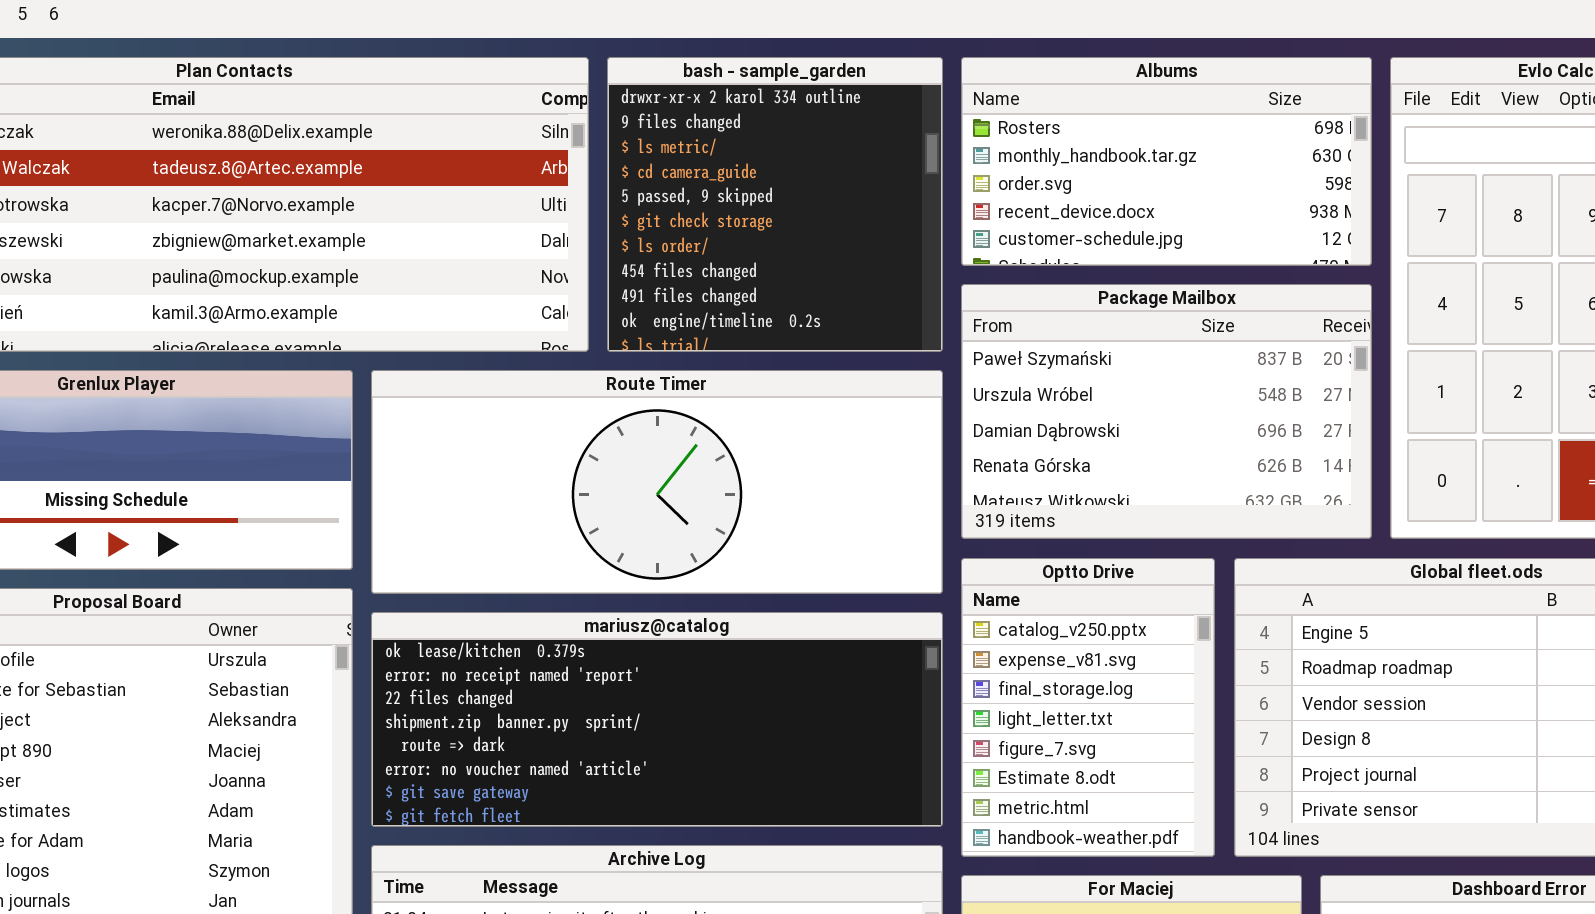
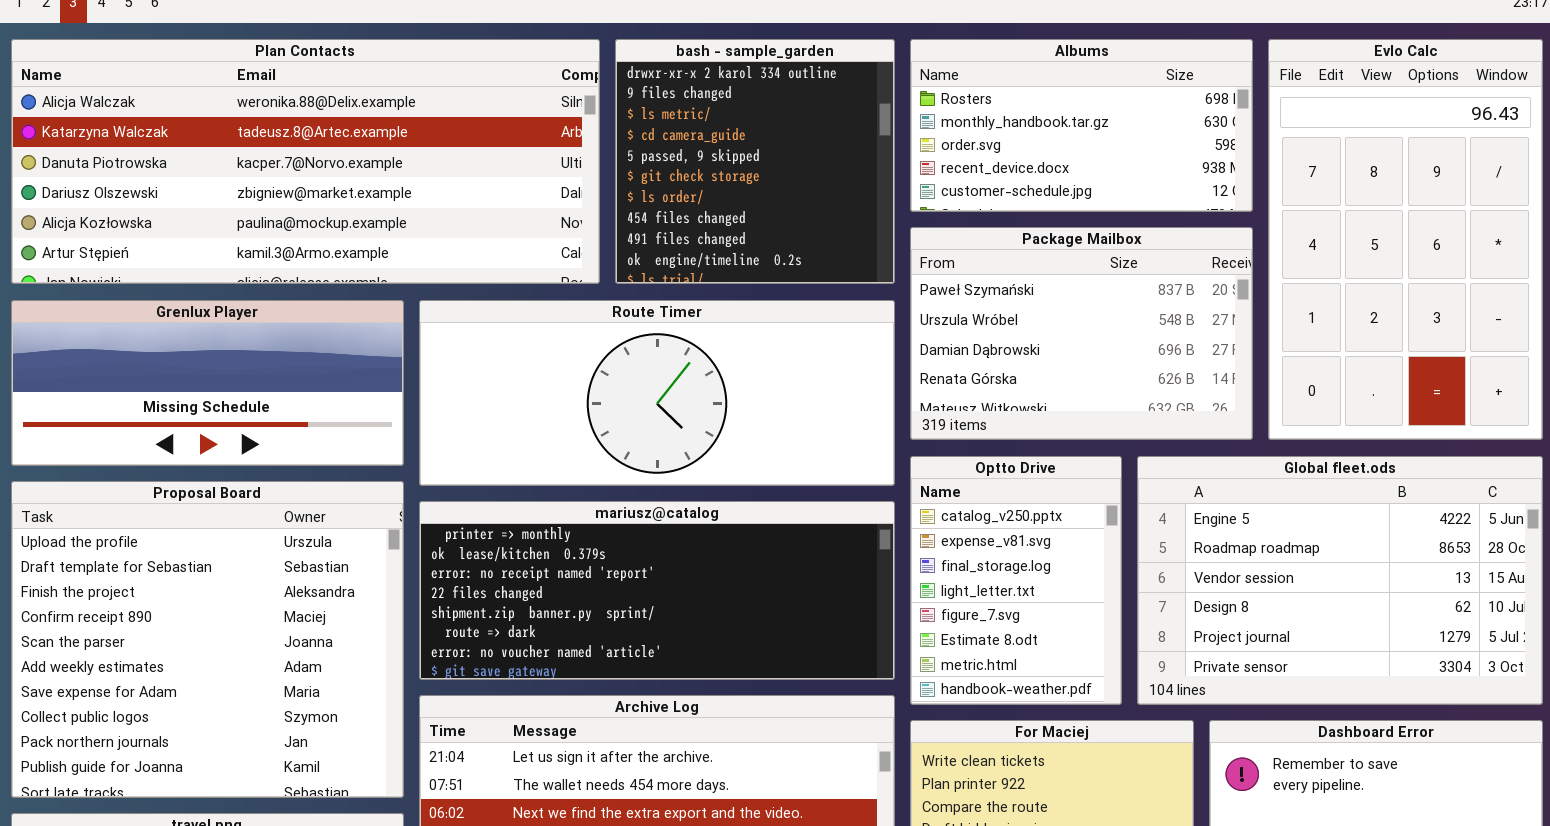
mariusz@catalog: [371,612,943,827] -> [419,501,895,680], scrolled up 1 row

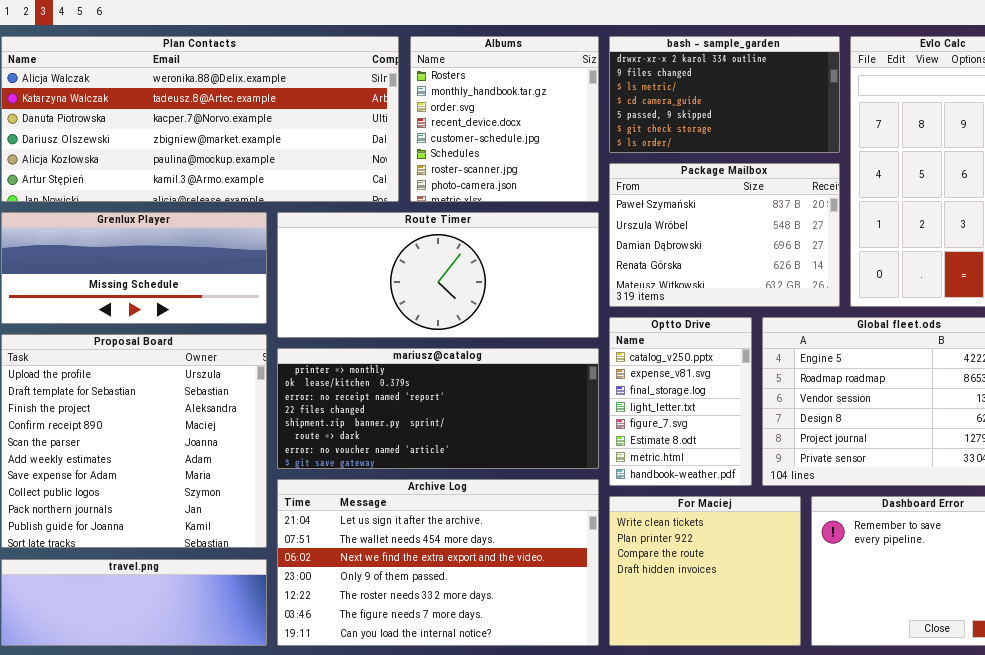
bash - sample_garden: [615,39,895,284] -> [609,36,840,153], moved, resized
Albums: [910,39,1253,212] -> [410,36,599,202], moved, resized

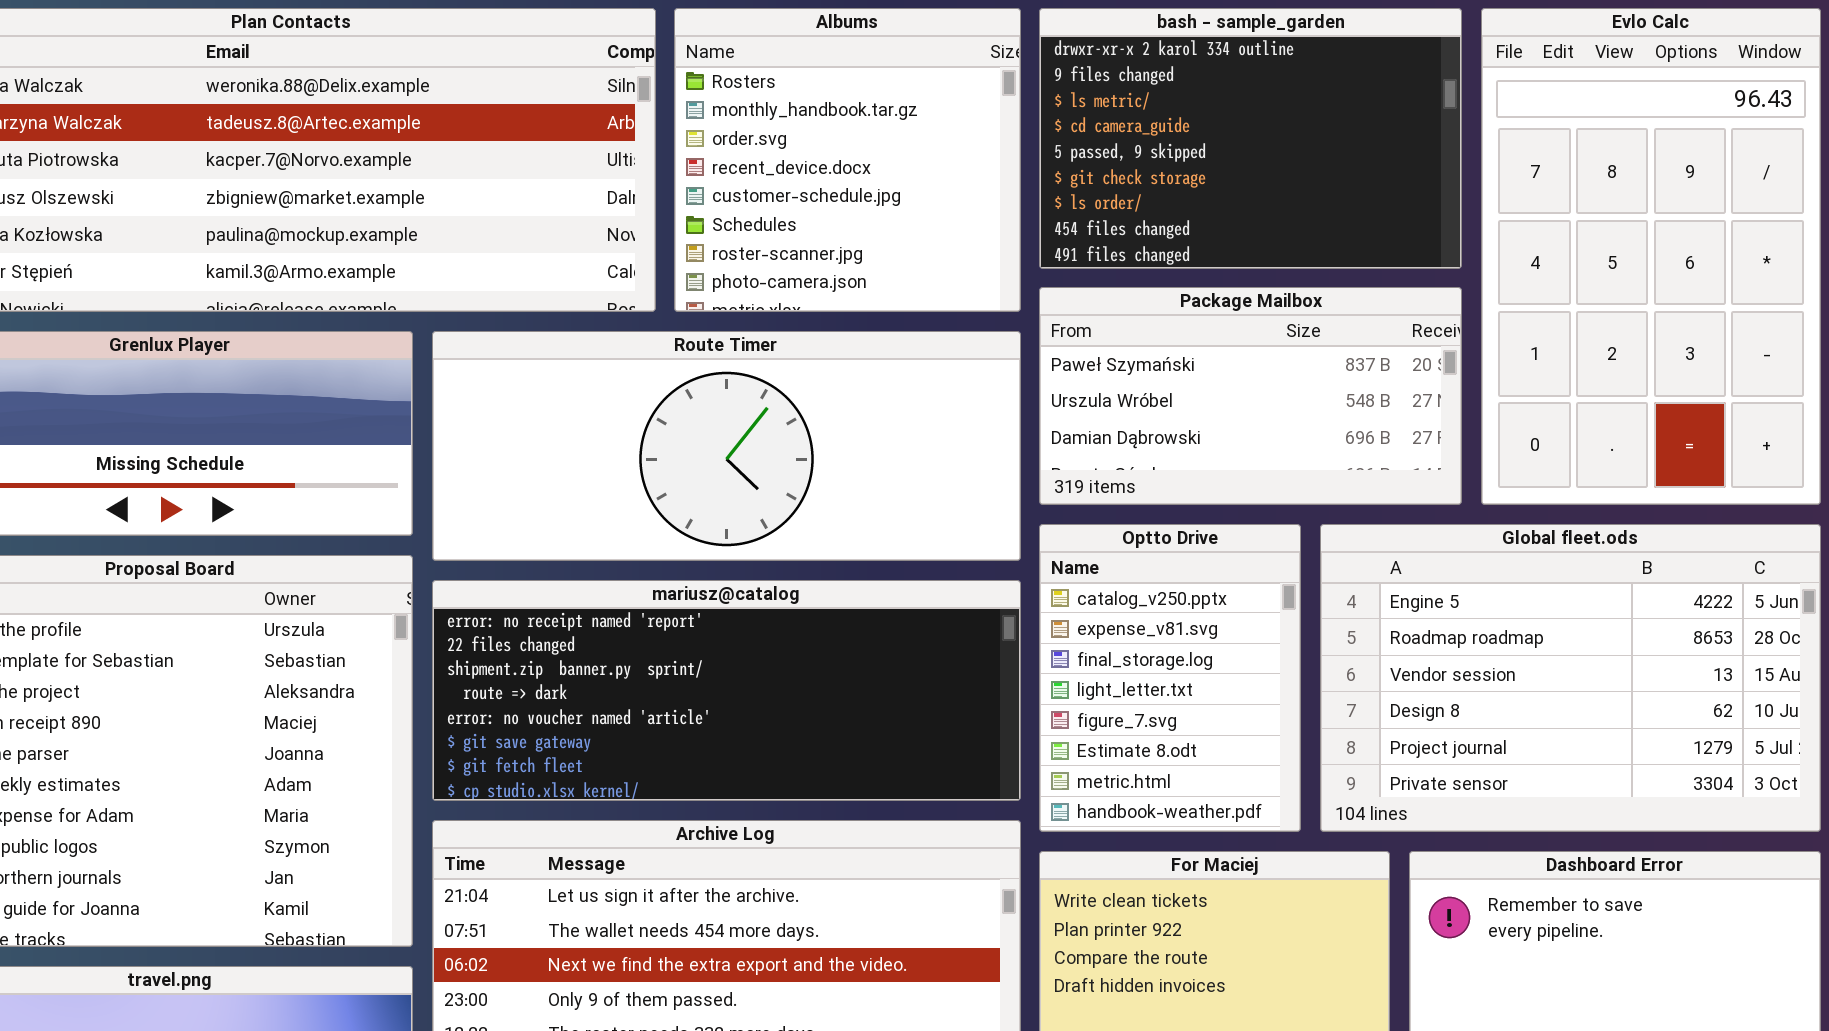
bash - sample_garden: [609,36,840,153] -> [1039,8,1462,269], resized
Package Mailbox: [609,163,840,307] -> [1039,287,1462,505], resized
mariusz@catalog: [277,348,599,469] -> [432,580,1021,801], scrolled down 2 rows

